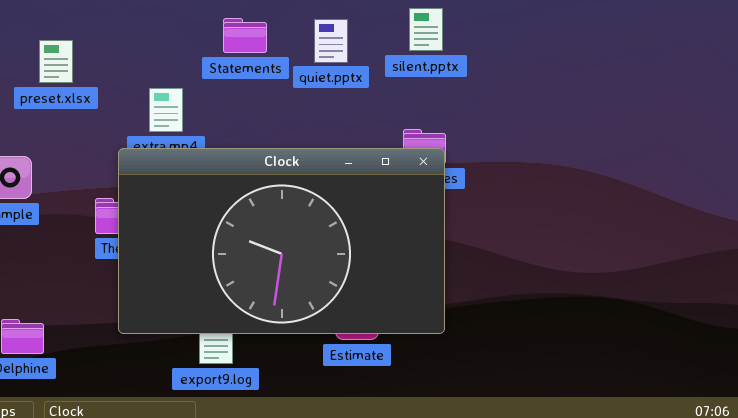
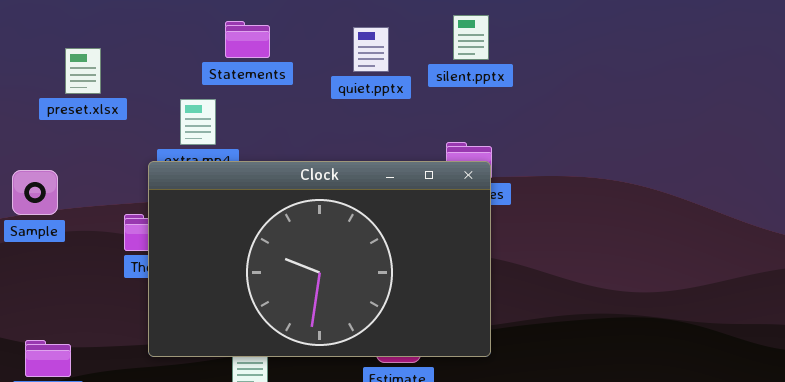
Statements: [223,18,267,53] -> [225,21,270,58], moved

